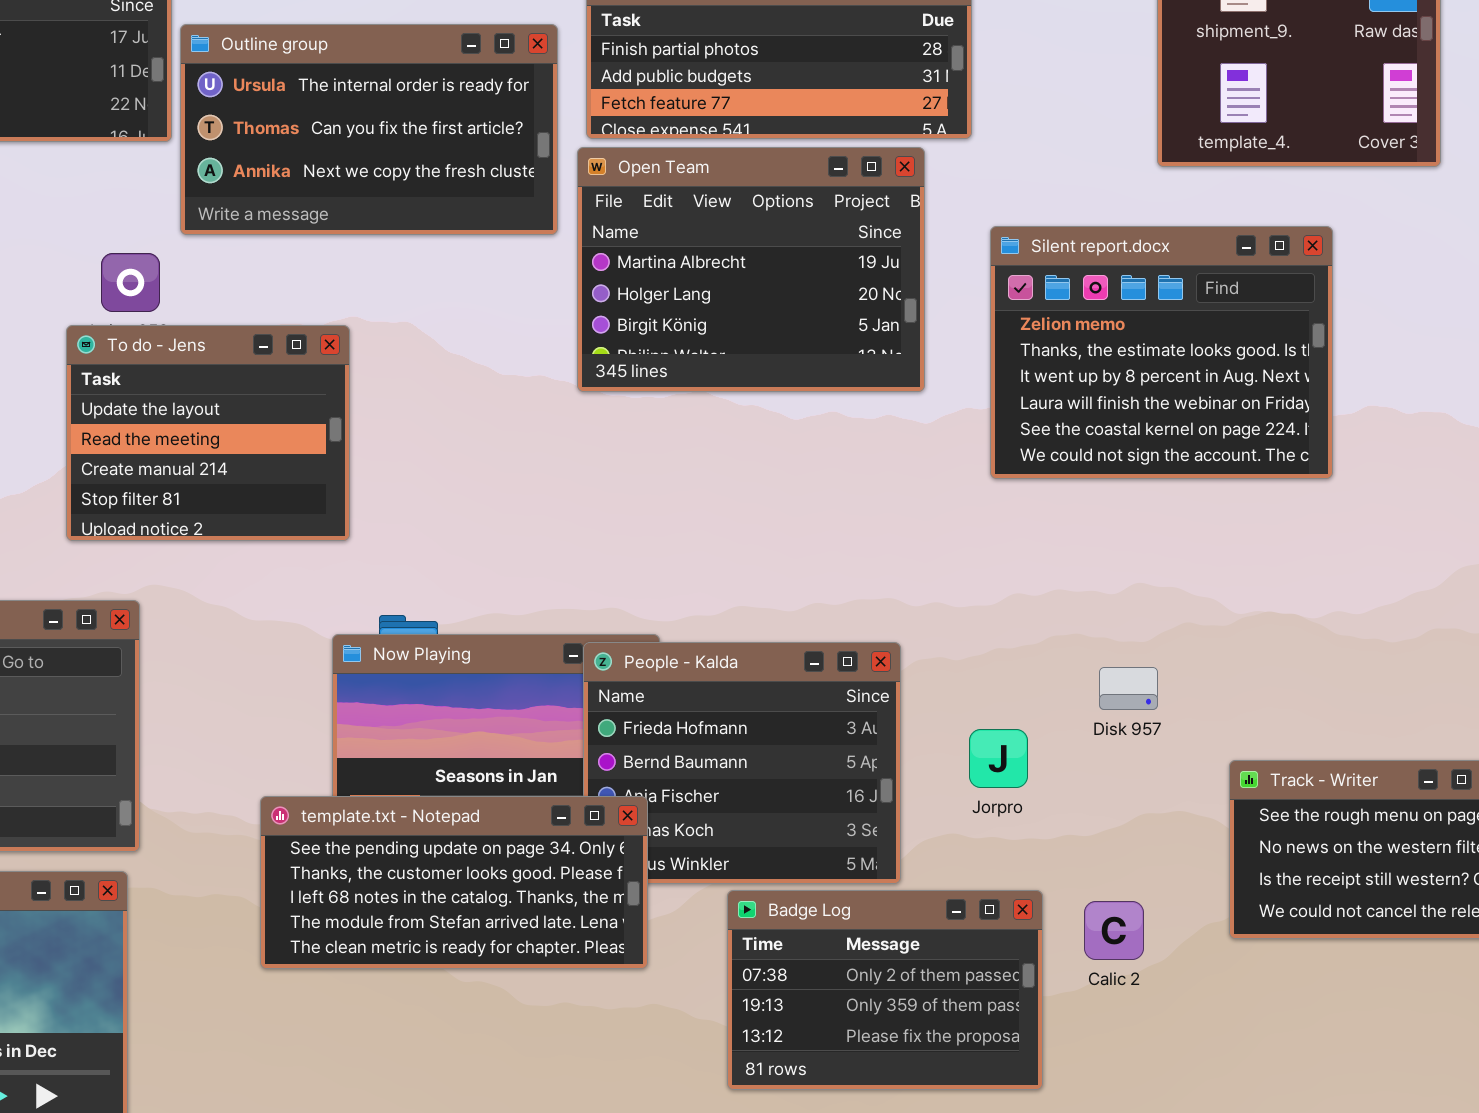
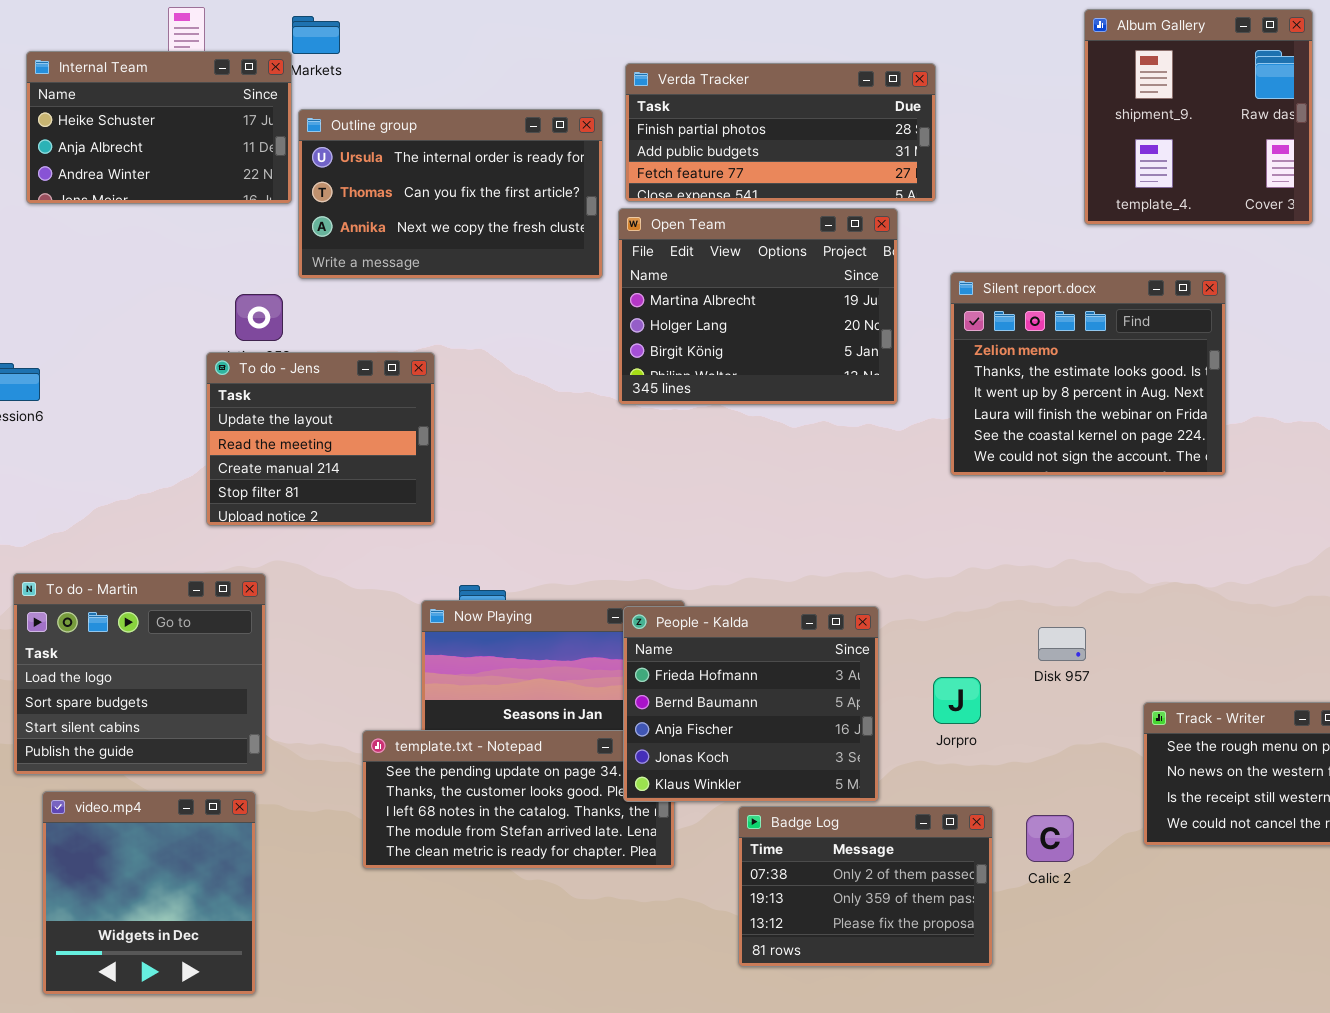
People - Kalda: [583,642,901,884] -> [623,606,879,802], raised

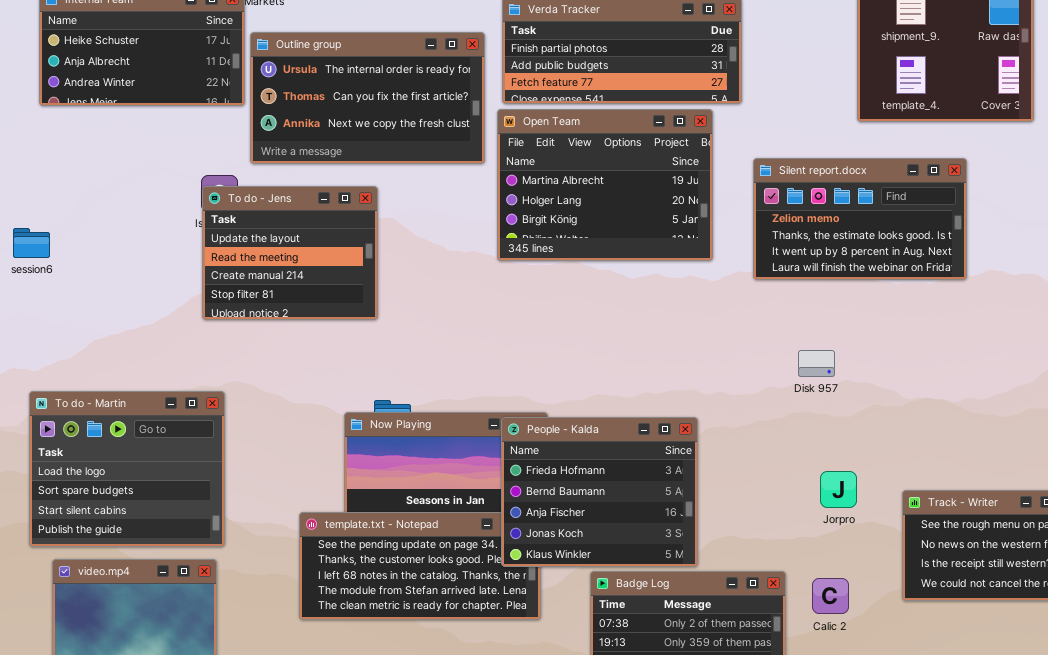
Silent report.docx: [950,272,1226,476] -> [753,158,967,280], resized
To do - Jens: [206,352,435,526] -> [202,186,378,320], moved
Disk 957: [1038,627,1086,661] -> [798,350,835,377], moved
Jorpro: [933,677,981,724] -> [820,471,857,508], moved

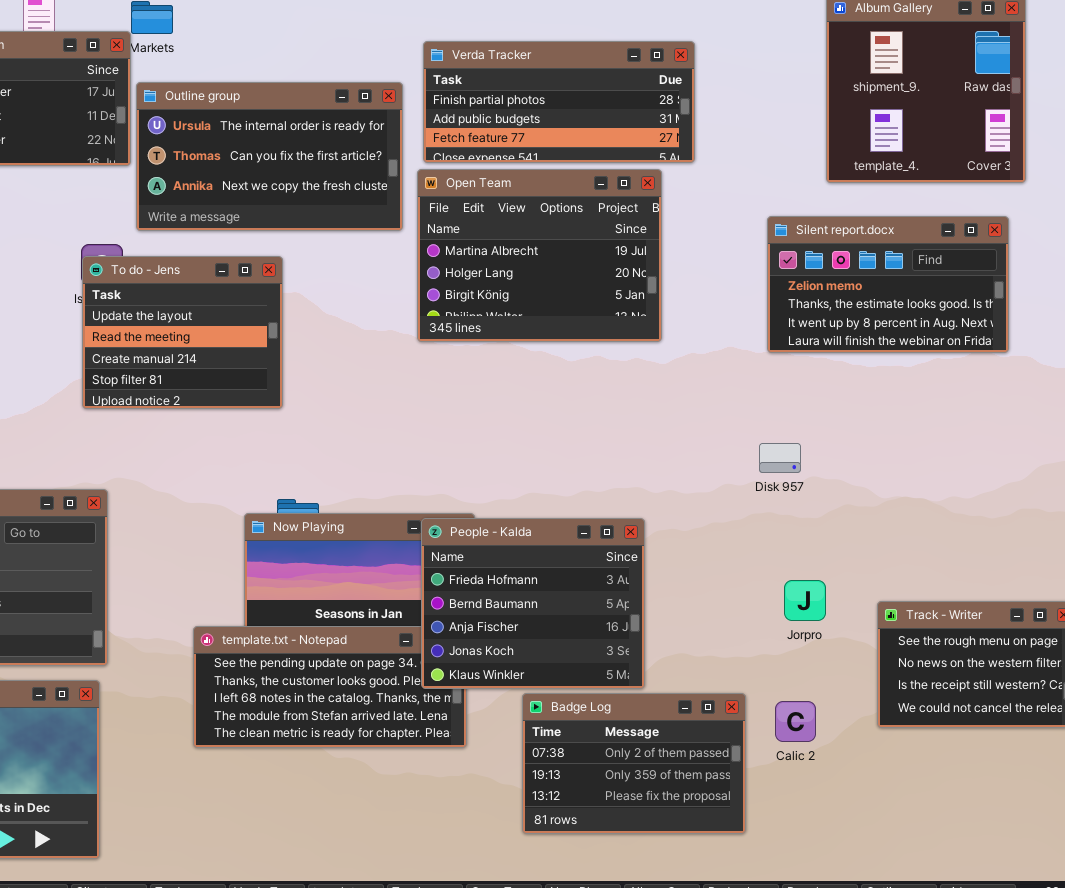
Silent report.docx: [753,158,967,280] -> [767,216,1009,353], moved

